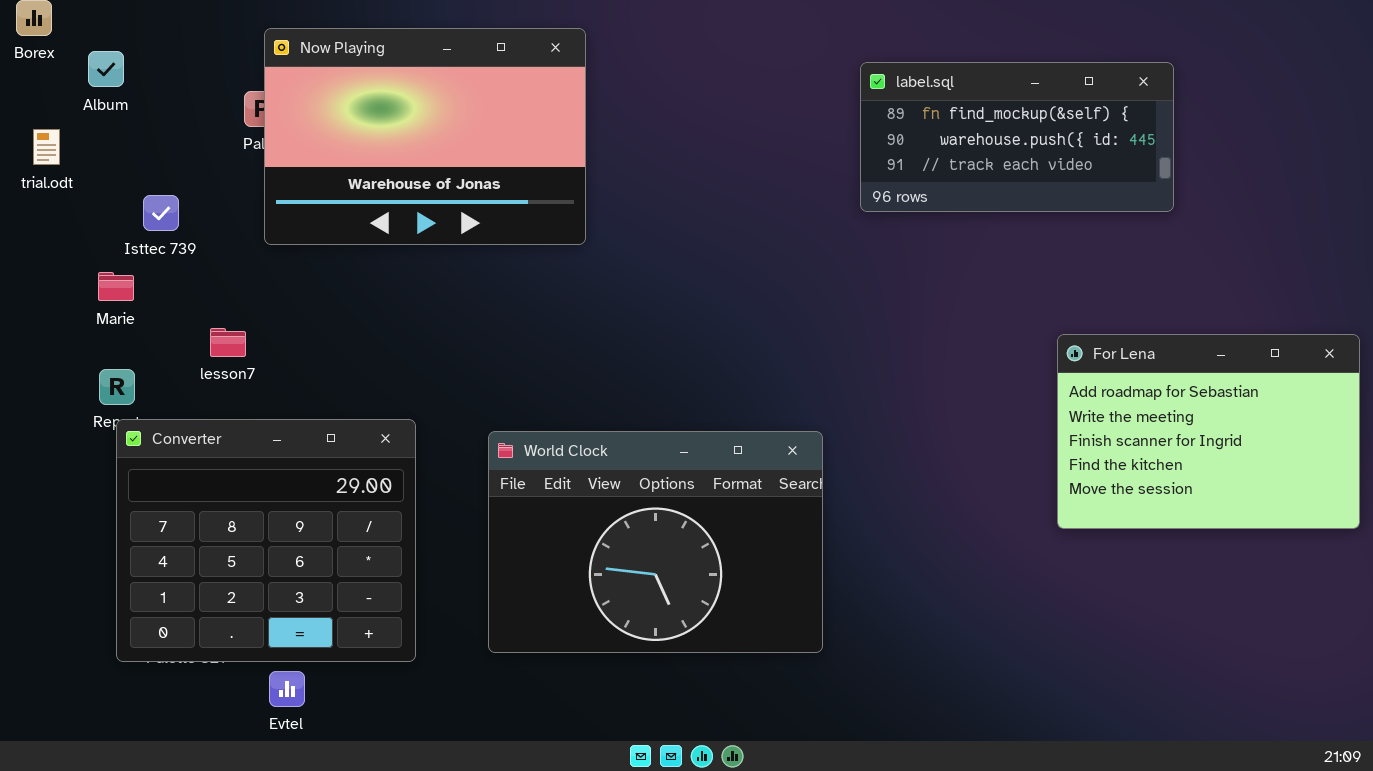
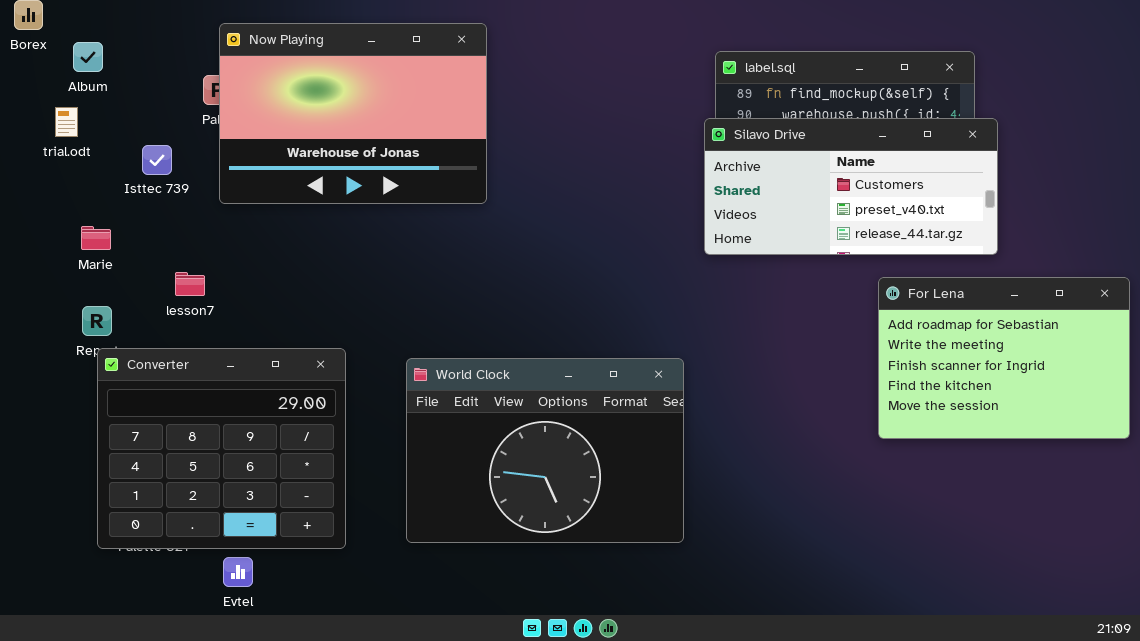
trial.odt: [33,129,60,165] -> [55,107,78,137], moved
Silavo Drive: none -> [704,118,998,255], opened
Isttec 739: [143,195,179,231] -> [142,145,172,175], moved

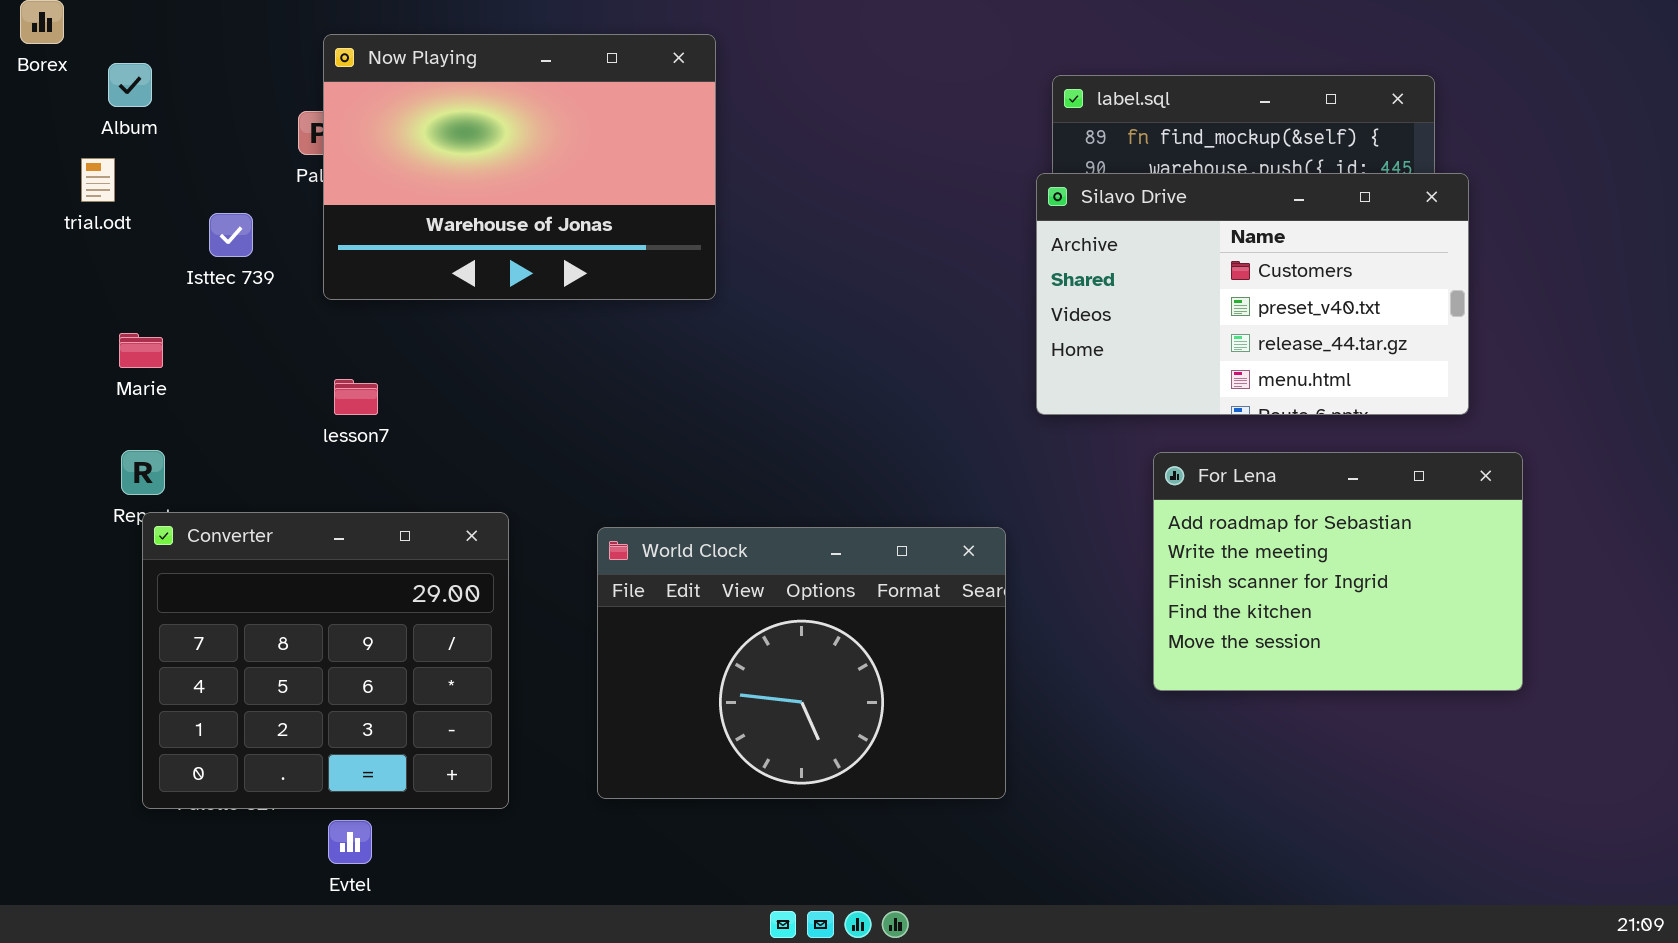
Silavo Drive: [704,118,998,255] -> [1036,173,1469,415], resized
lesson7: [175,272,205,296] -> [334,379,378,415], moved
For Lena: [878,277,1130,439] -> [1153,452,1523,691], moved

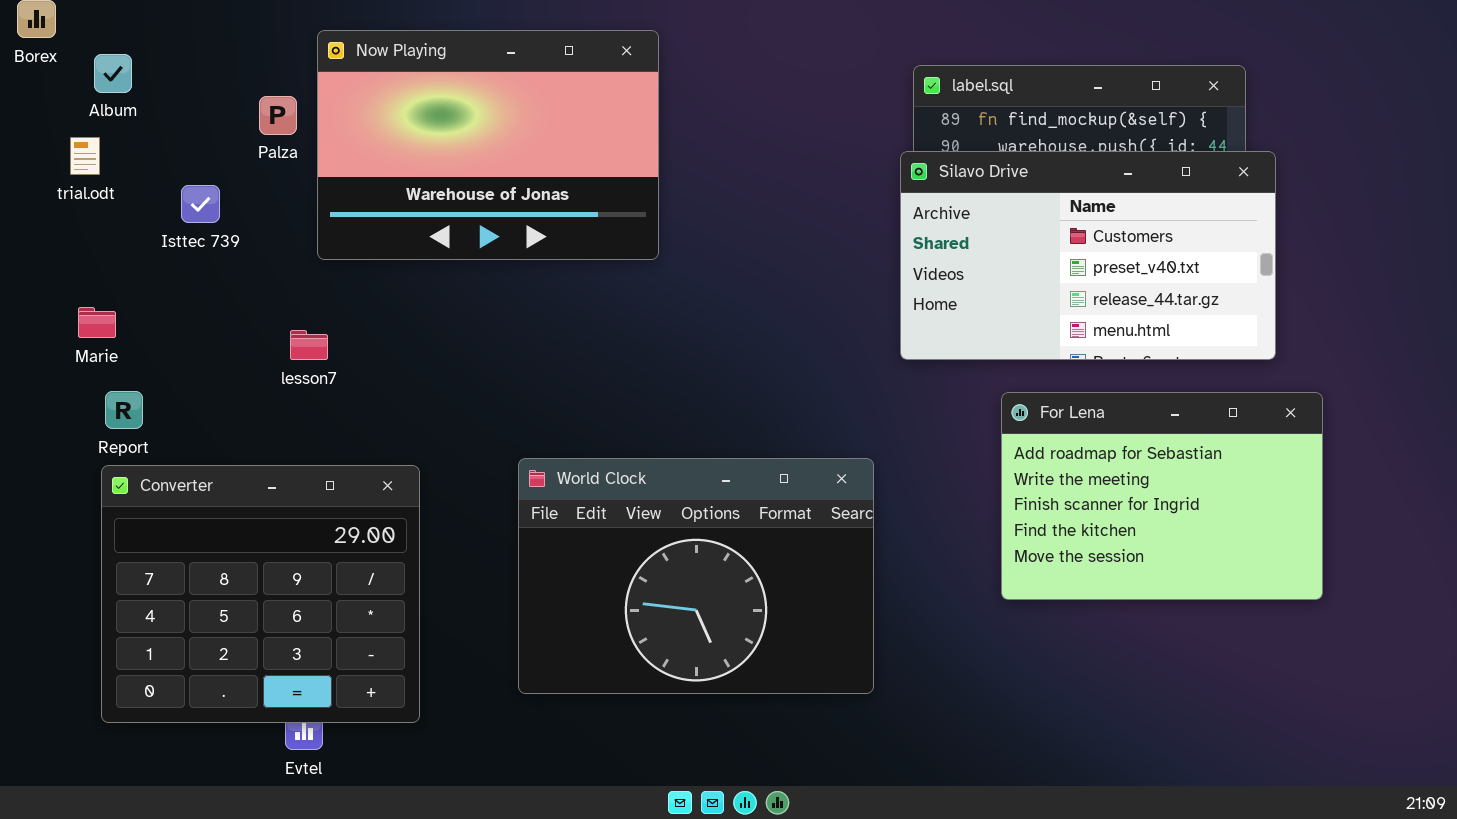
Now Playing: [323,34,716,300] -> [317,30,659,260], moved
Marie: [119,333,163,368] -> [78,307,116,338], moved
Converter: [142,512,509,809] -> [101,465,420,723], moved

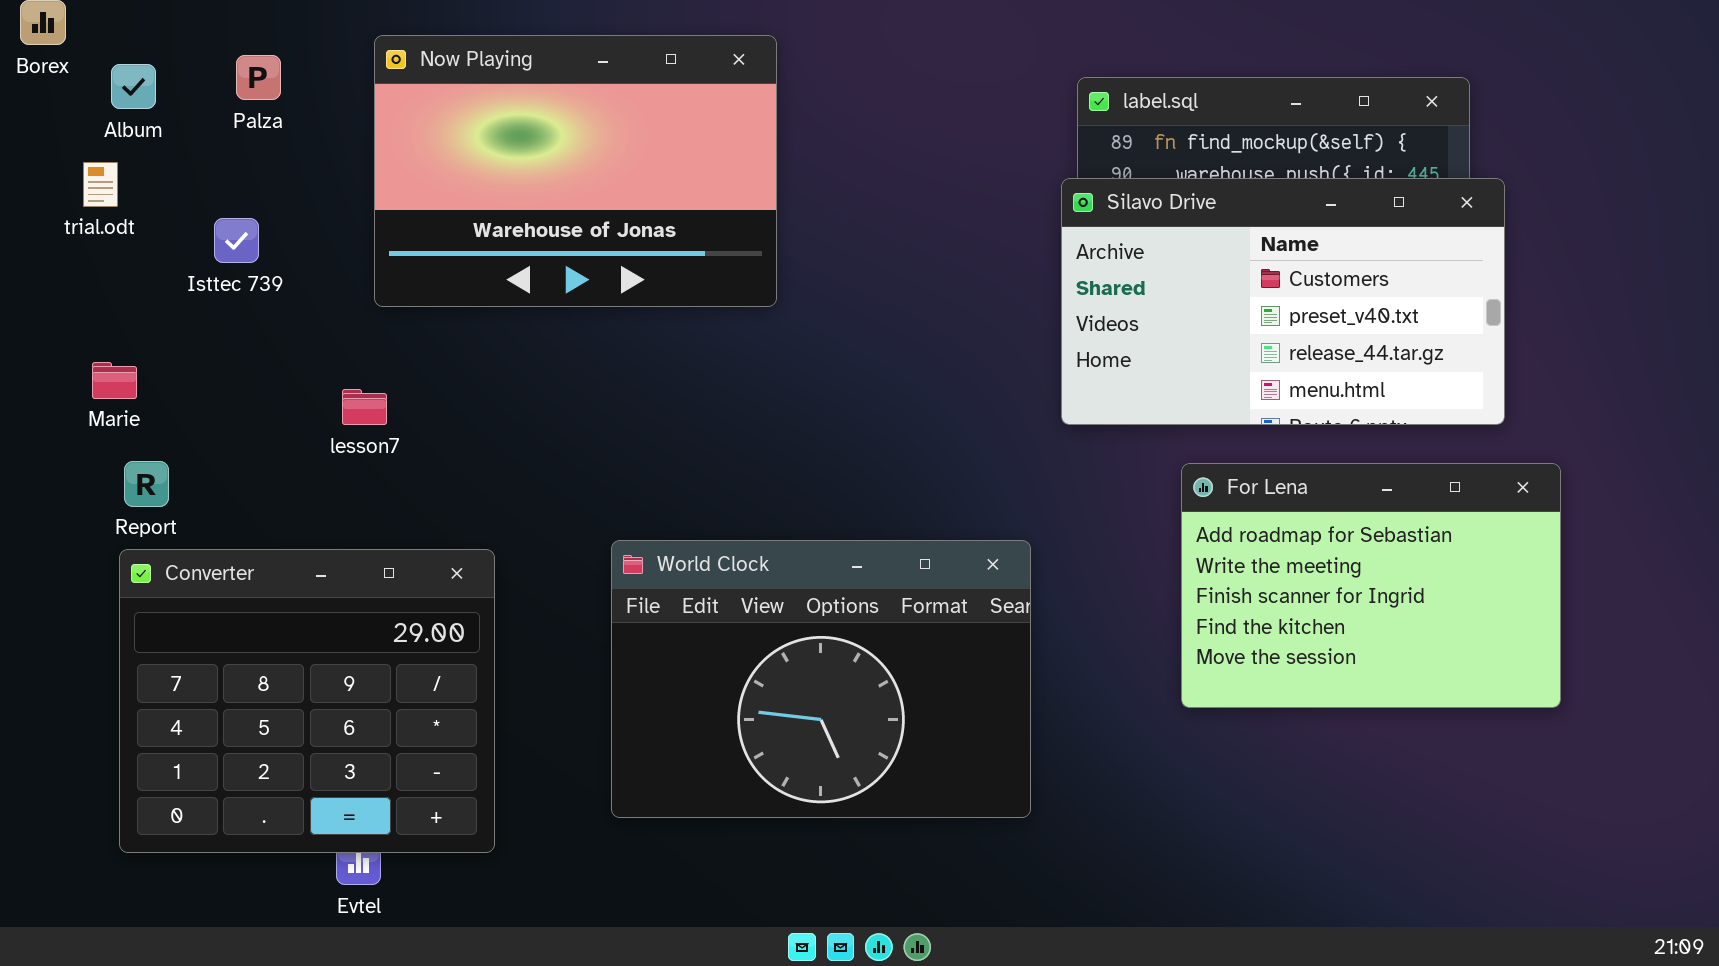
Palza: [259,96,297,135] -> [236,55,281,100], moved

